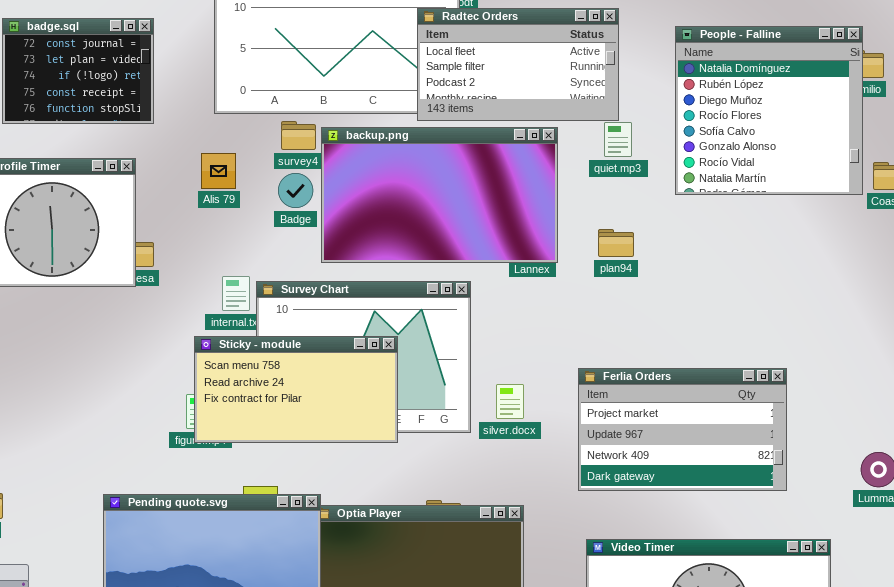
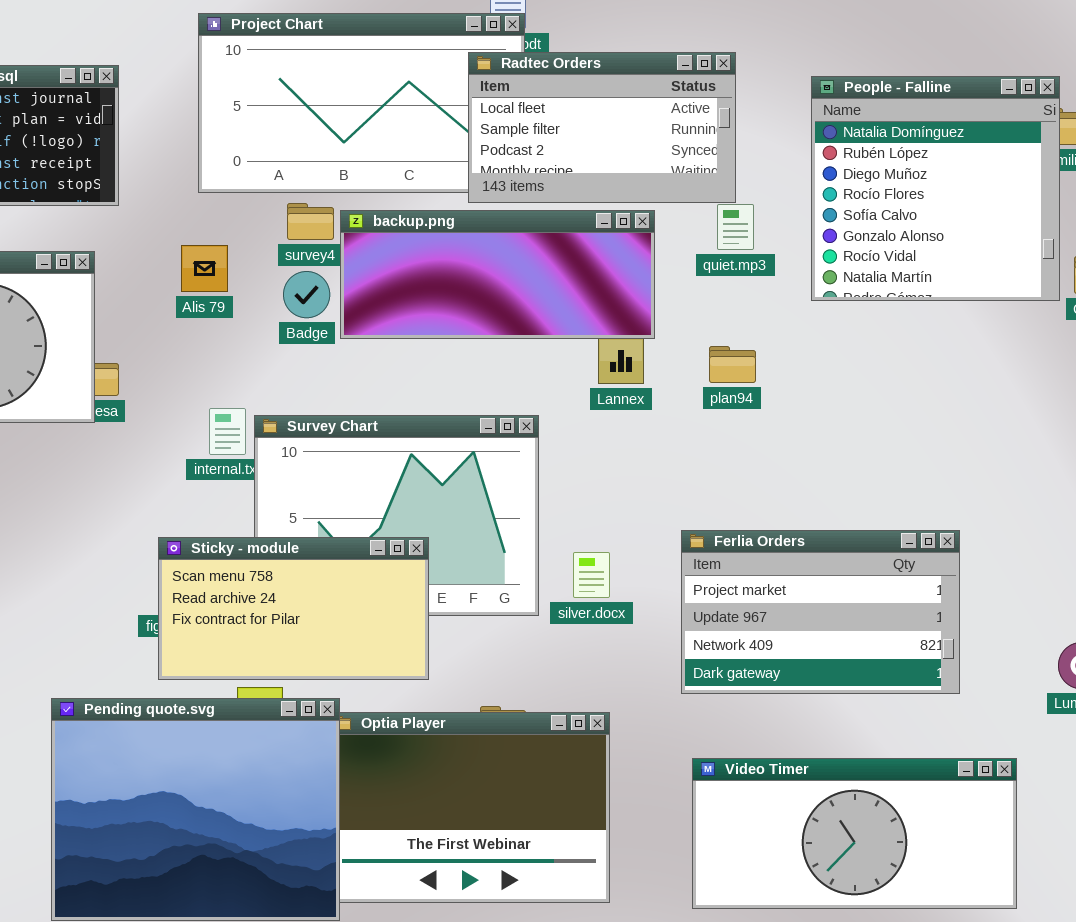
backup.png: [321,127,558,263] -> [340,210,655,339], resized
Sticky - module: [194,336,398,443] -> [158,537,429,680], moved

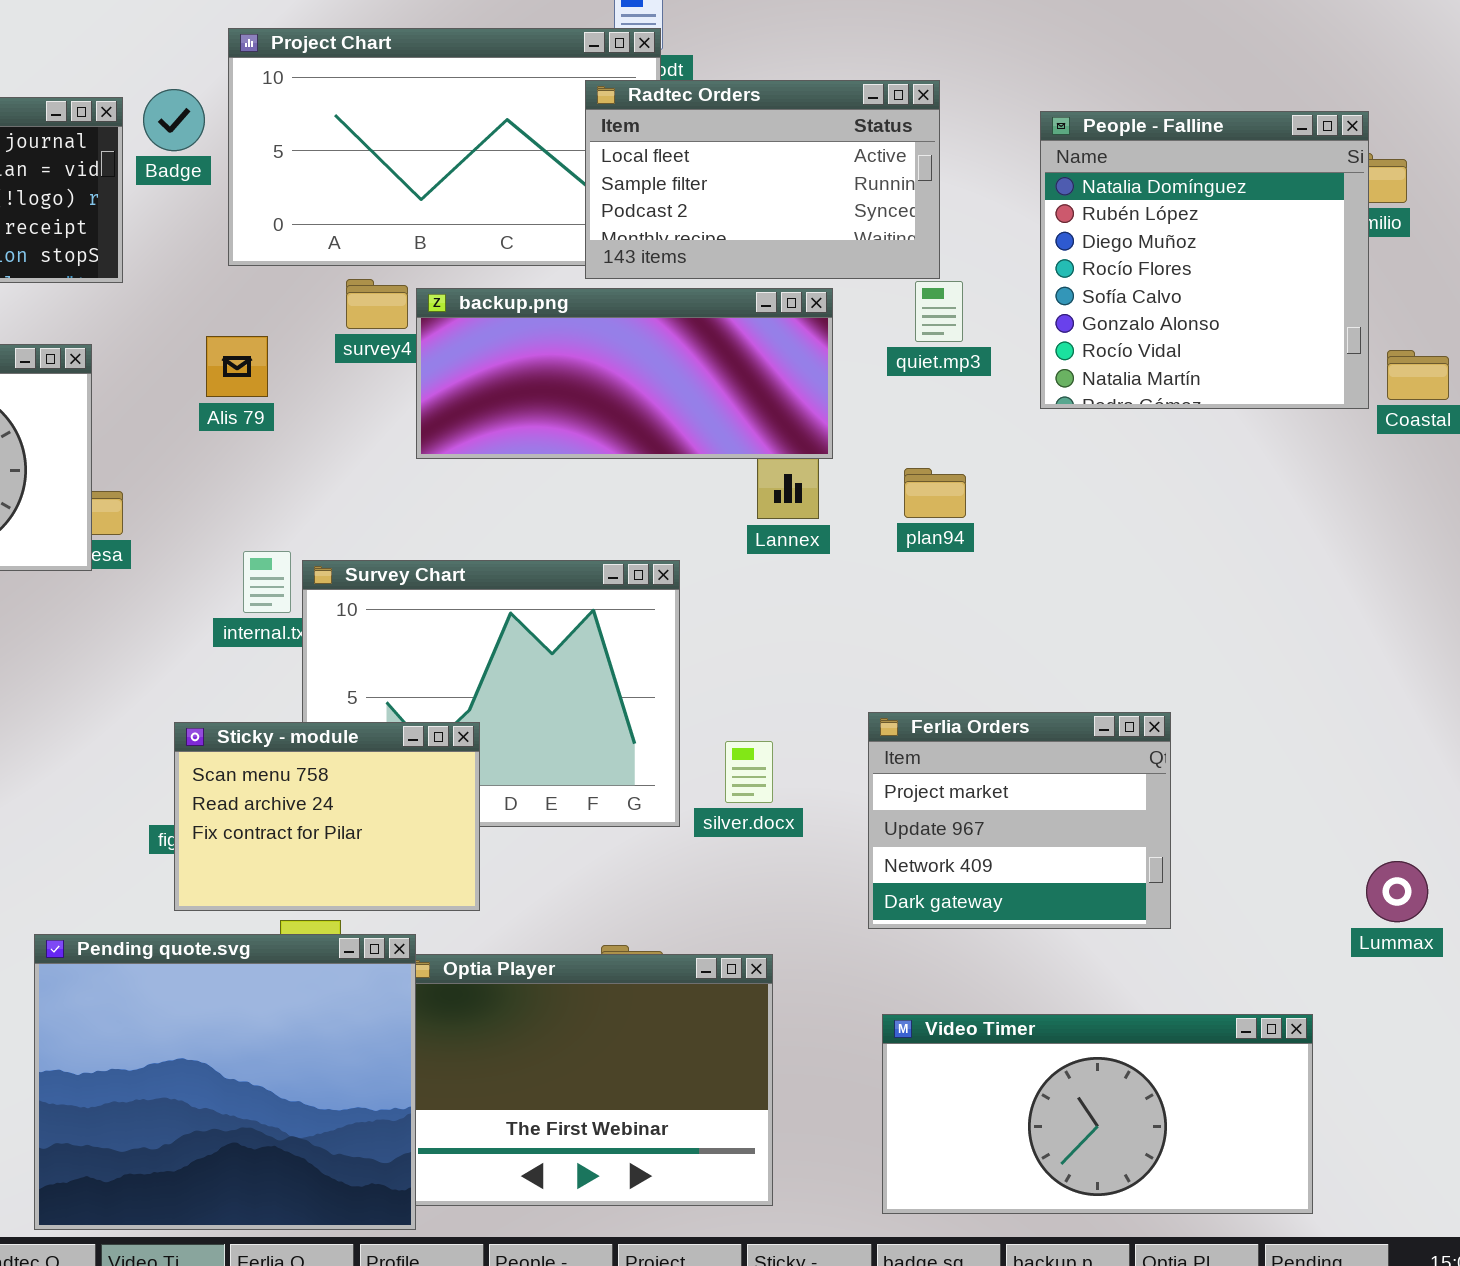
Badge: [283,271,330,318] -> [143,89,205,151], moved
Ferlia Orders: [681,530,960,694] -> [868,712,1171,929], resized
Sticky - module: [158,537,429,680] -> [174,722,480,911], resized

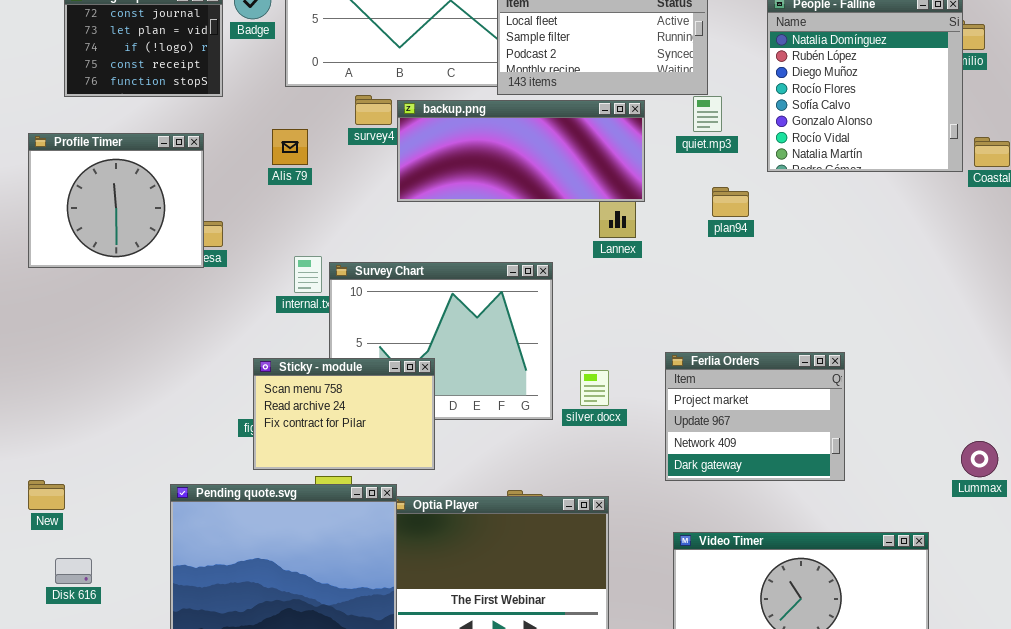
plan94: [904,468,966,518] -> [712,187,749,217], moved

